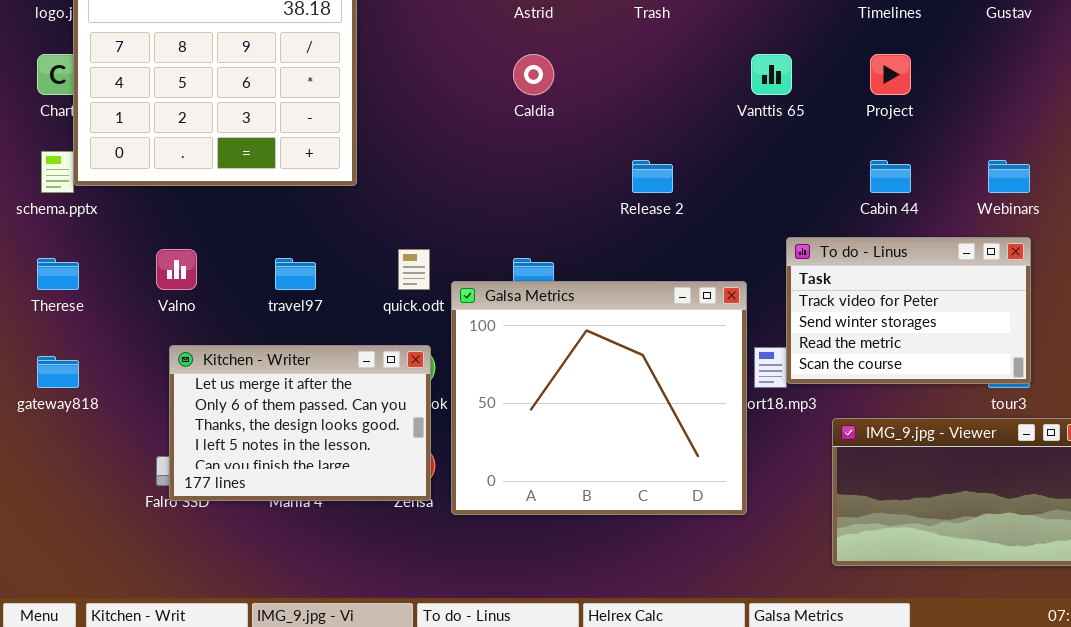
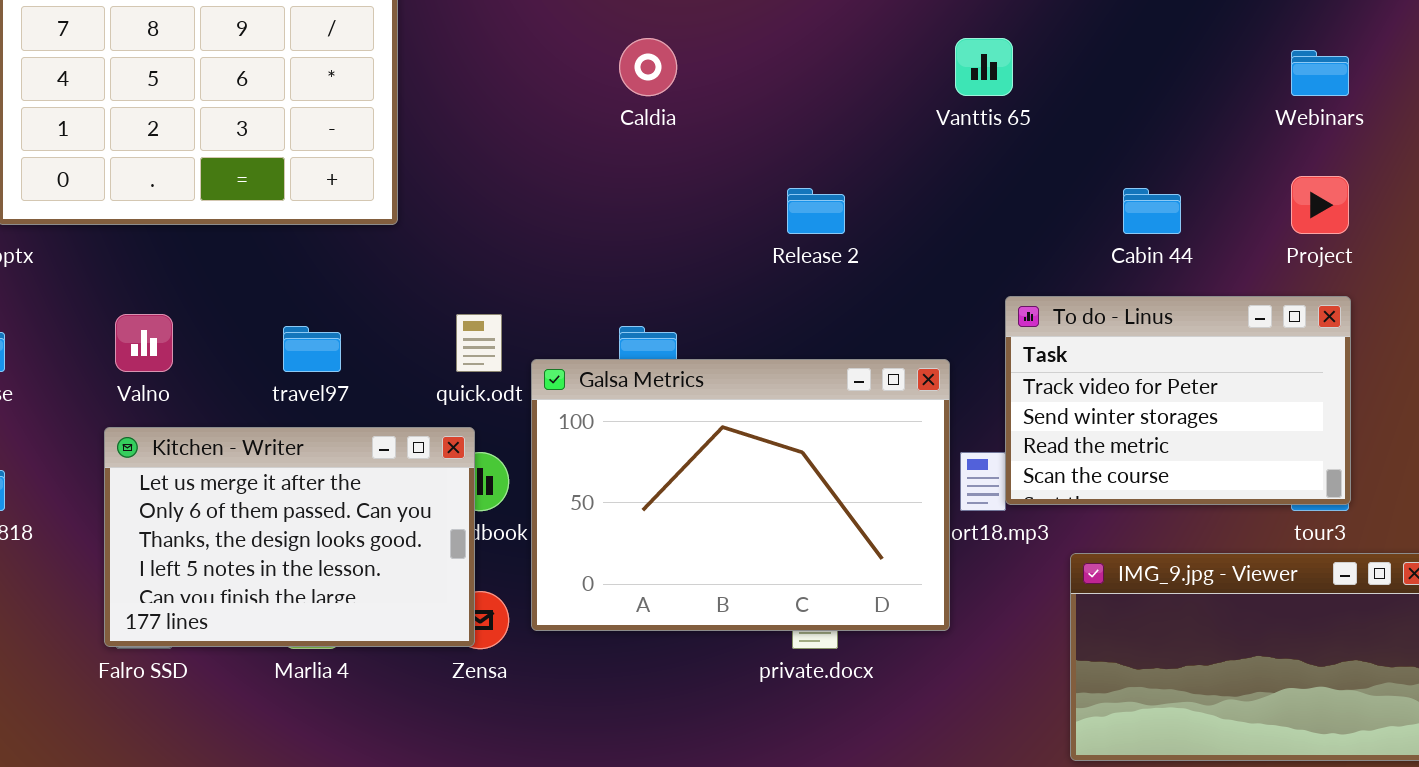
Project: [870,54,911,95] -> [1291,176,1349,234], moved
Webinars: [988,160,1030,193] -> [1291,50,1349,96], moved
Galsa Metrics: [451,281,747,515] -> [531,359,950,631], resized
Kitchen - Writer: [169,345,431,501] -> [104,427,475,647], moved

